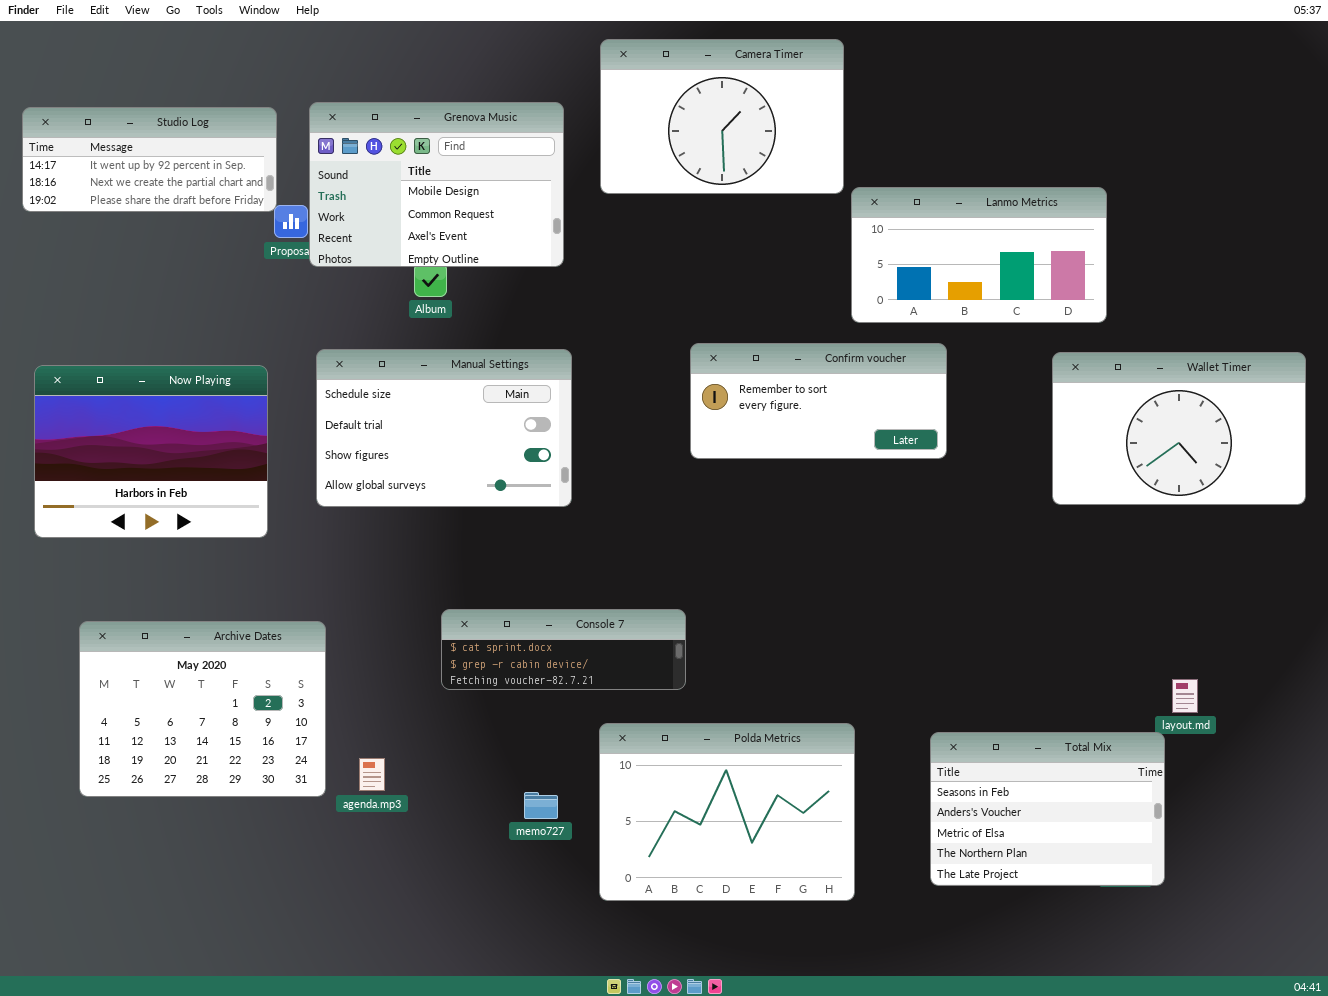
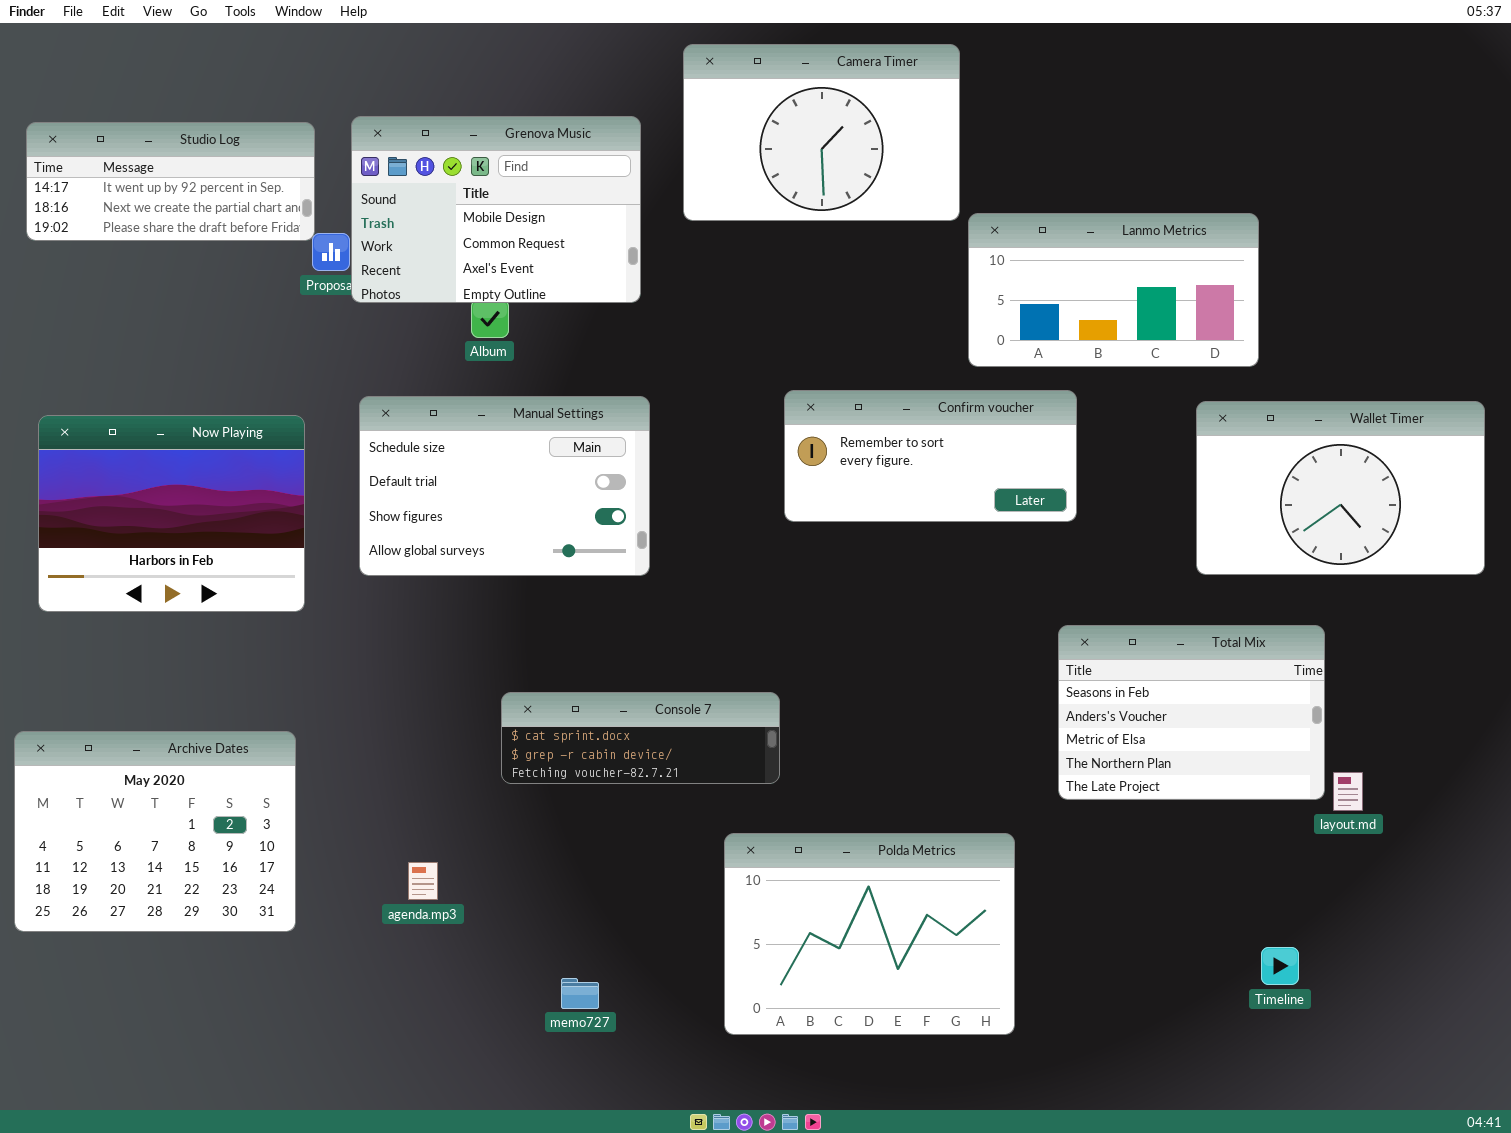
Archive Dates: [79,621,326,797] -> [14,731,296,932], moved
Polda Metrics: [599,723,855,901] -> [724,833,1015,1035], moved
Total Mix: [930,732,1165,886] -> [1058,625,1325,800], moved
memo727: [524,792,558,819] -> [561,978,599,1009], moved

